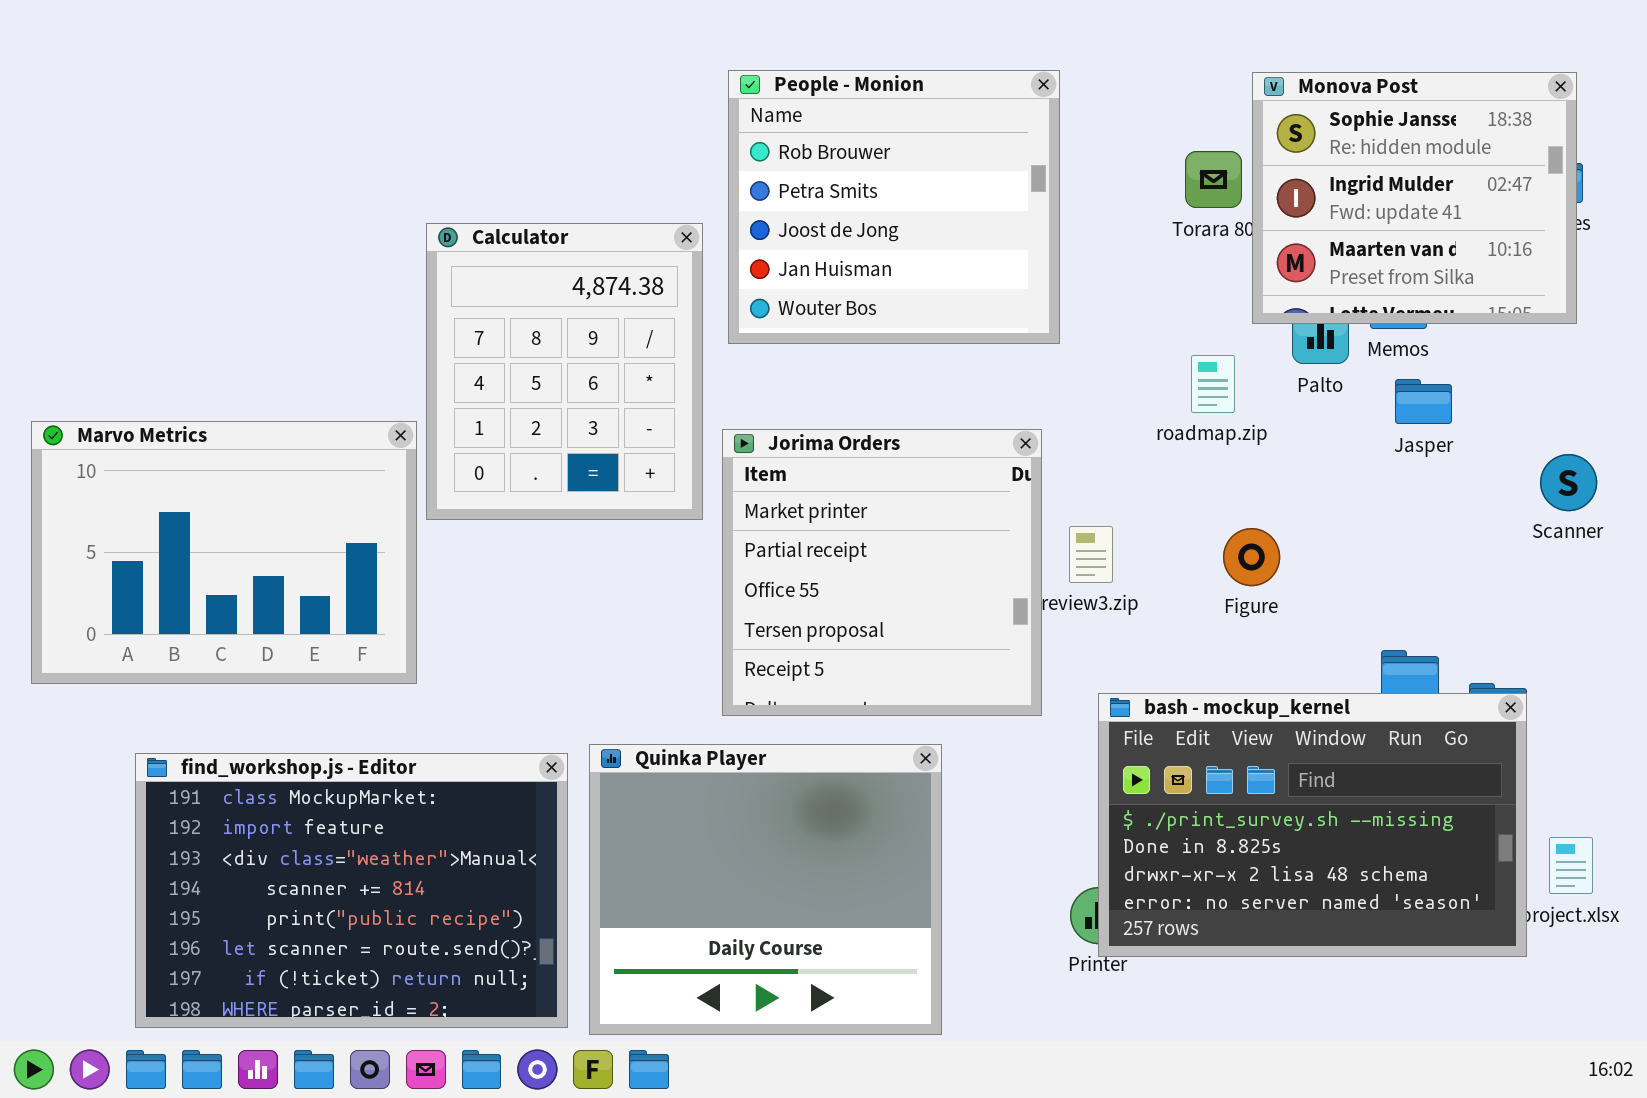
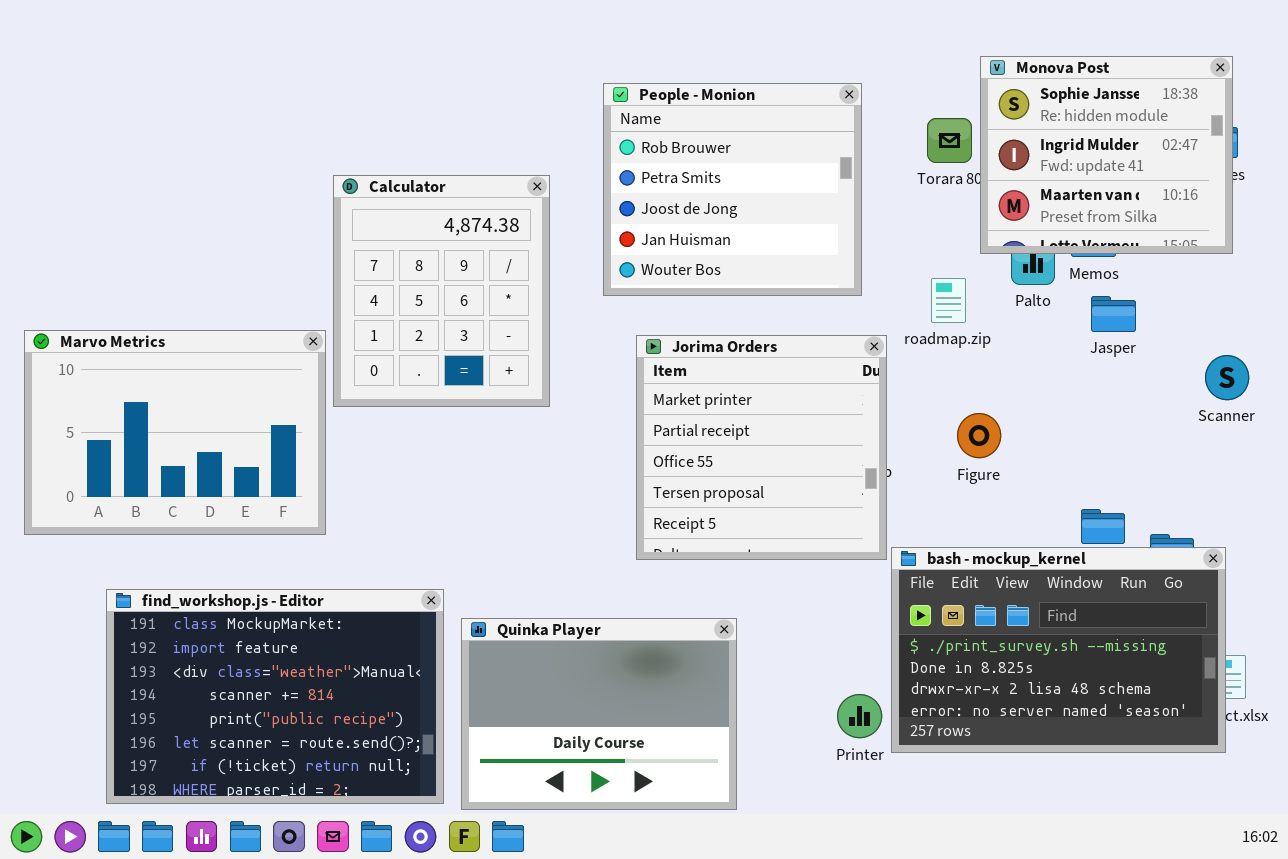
People - Monion: [728,70,1060,344] -> [603,83,862,296], moved
Jorima Orders: [722,429,1042,716] -> [636,335,887,560], moved
bash - mockup_kernel: [1098,693,1527,957] -> [891,547,1226,753], moved
Quinka Player: [589,744,942,1035] -> [461,618,737,810], resized

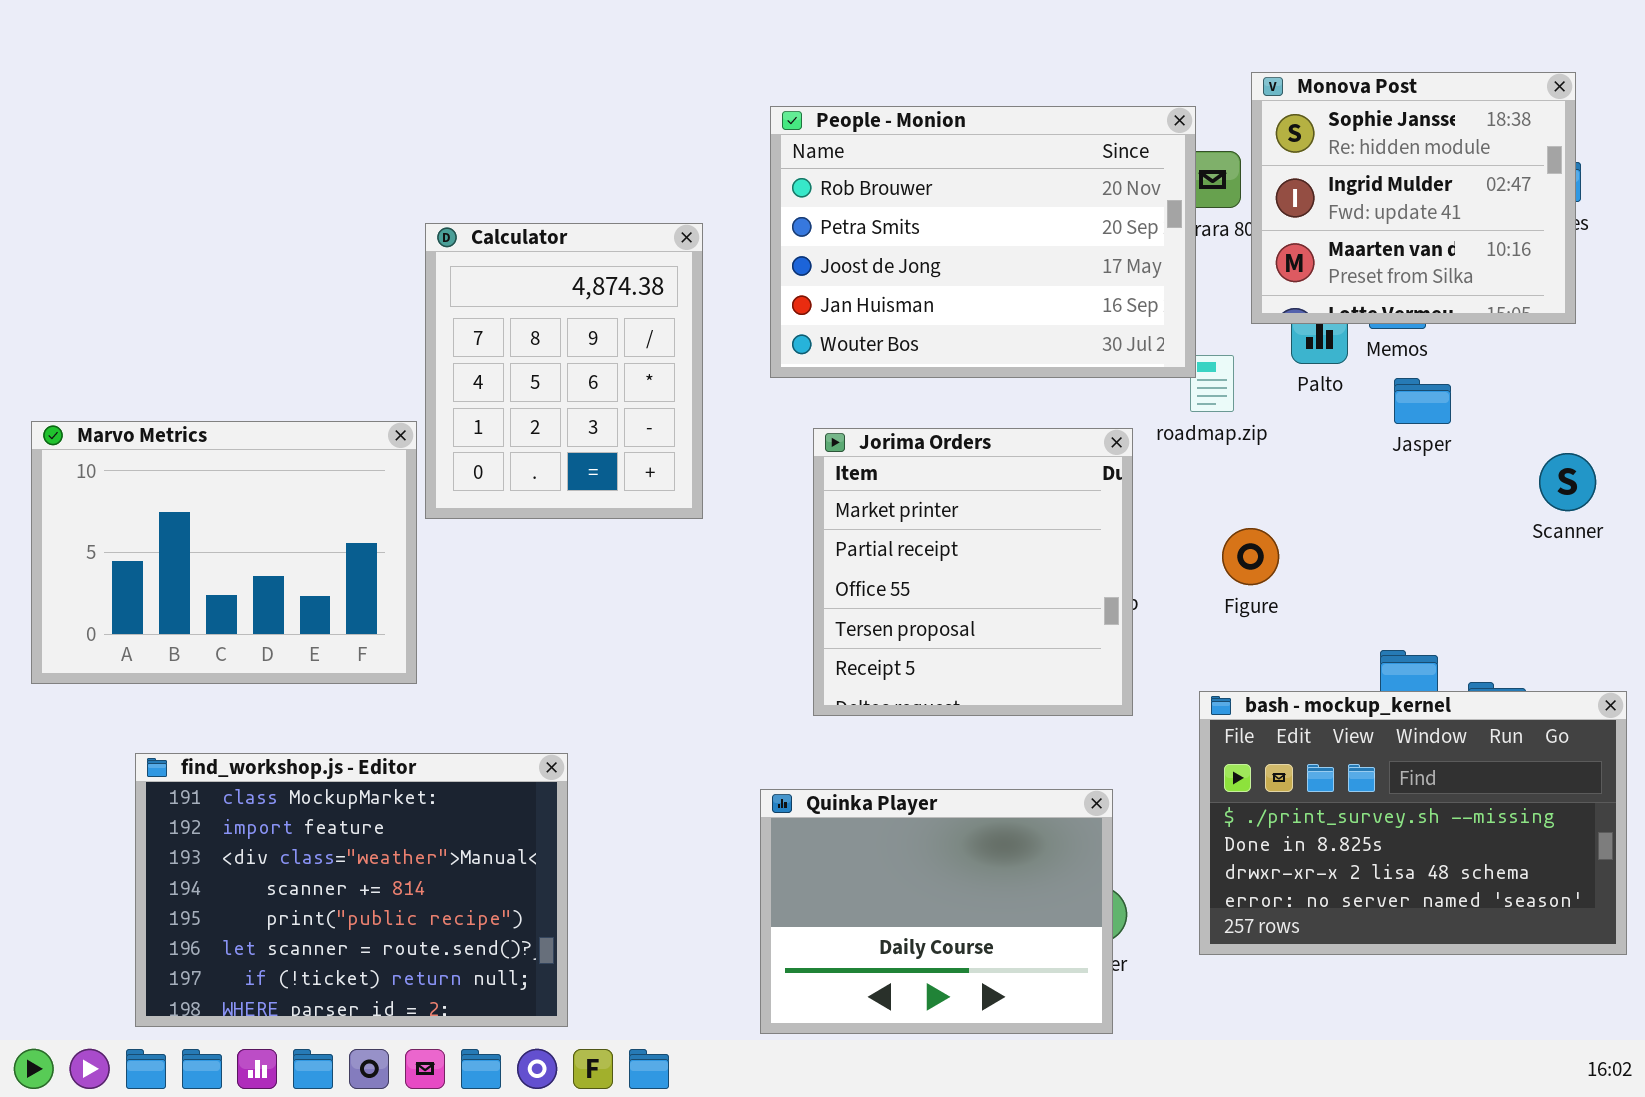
People - Monion: [603,83,862,296] -> [770,106,1196,378], resized
bash - mockup_kernel: [891,547,1226,753] -> [1199,691,1627,955], moved
Quinka Player: [461,618,737,810] -> [760,789,1113,1034], moved

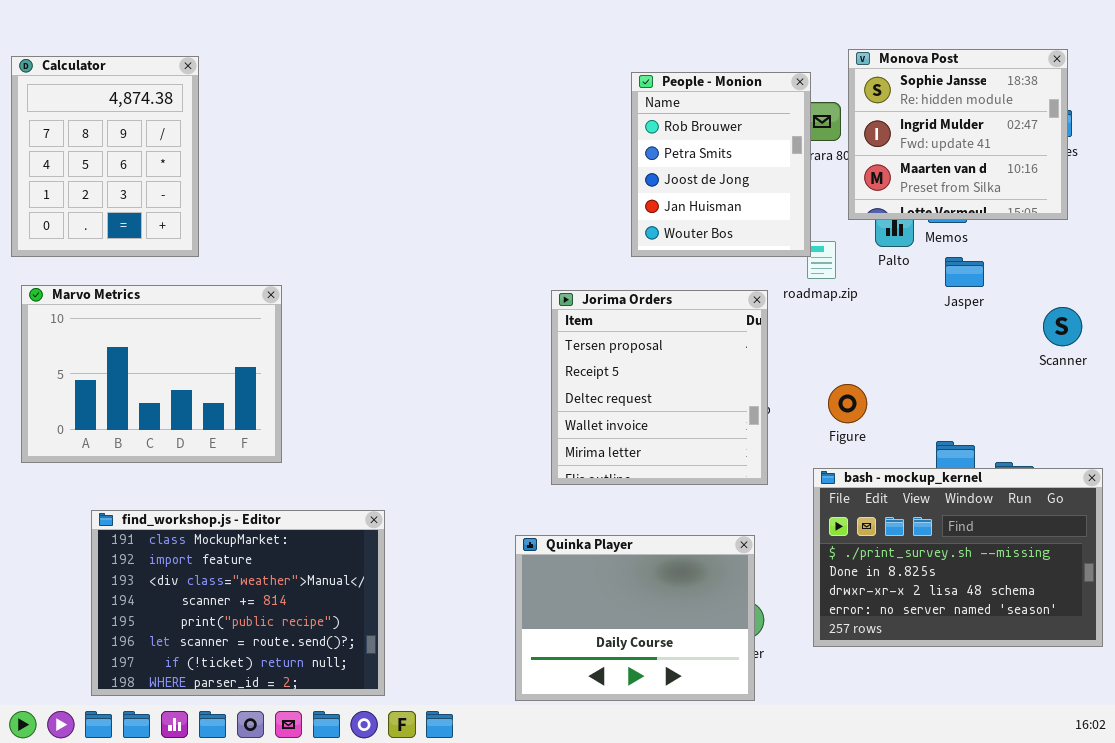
People - Monion: [770,106,1196,378] -> [631,72,811,257], resized
Calculator: [425,223,703,519] -> [11,56,199,257], moved
Jorima Orders: [813,428,1133,716] -> [551,290,768,485], scrolled down 3 rows
Figure: [1222,528,1279,585] -> [828,384,867,423], moved

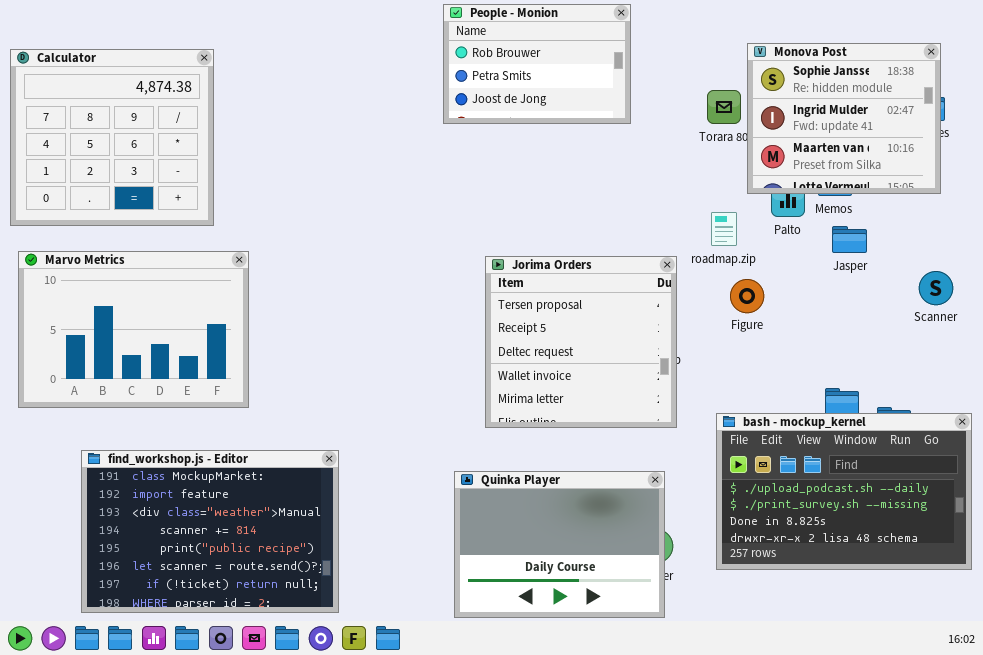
Calculator: [11,56,199,257] -> [10,49,214,226], resized
People - Monion: [631,72,811,257] -> [443,4,631,124], moved, resized
Figure: [828,384,867,423] -> [730,279,764,313], moved
bash - mockup_kernel: [813,468,1103,647] -> [716,413,972,570], scrolled up 1 row

